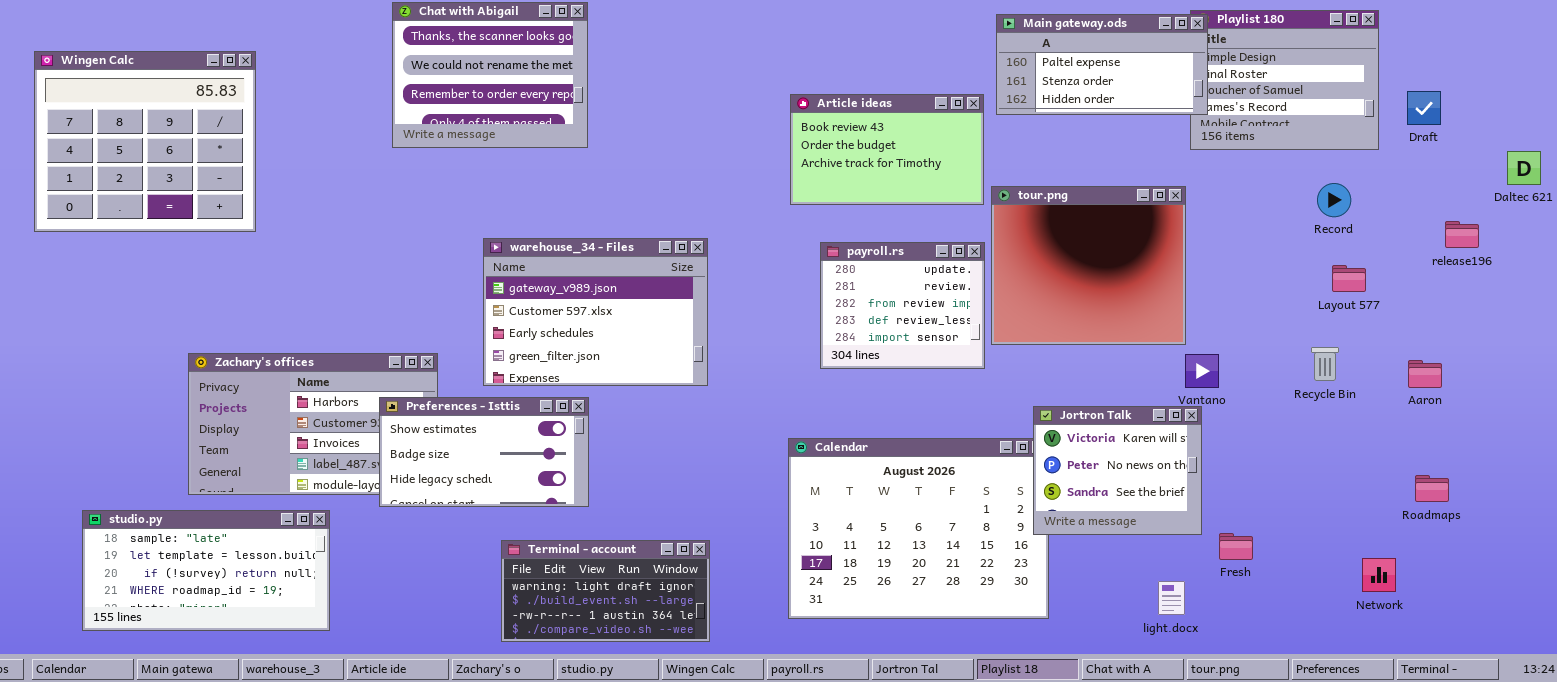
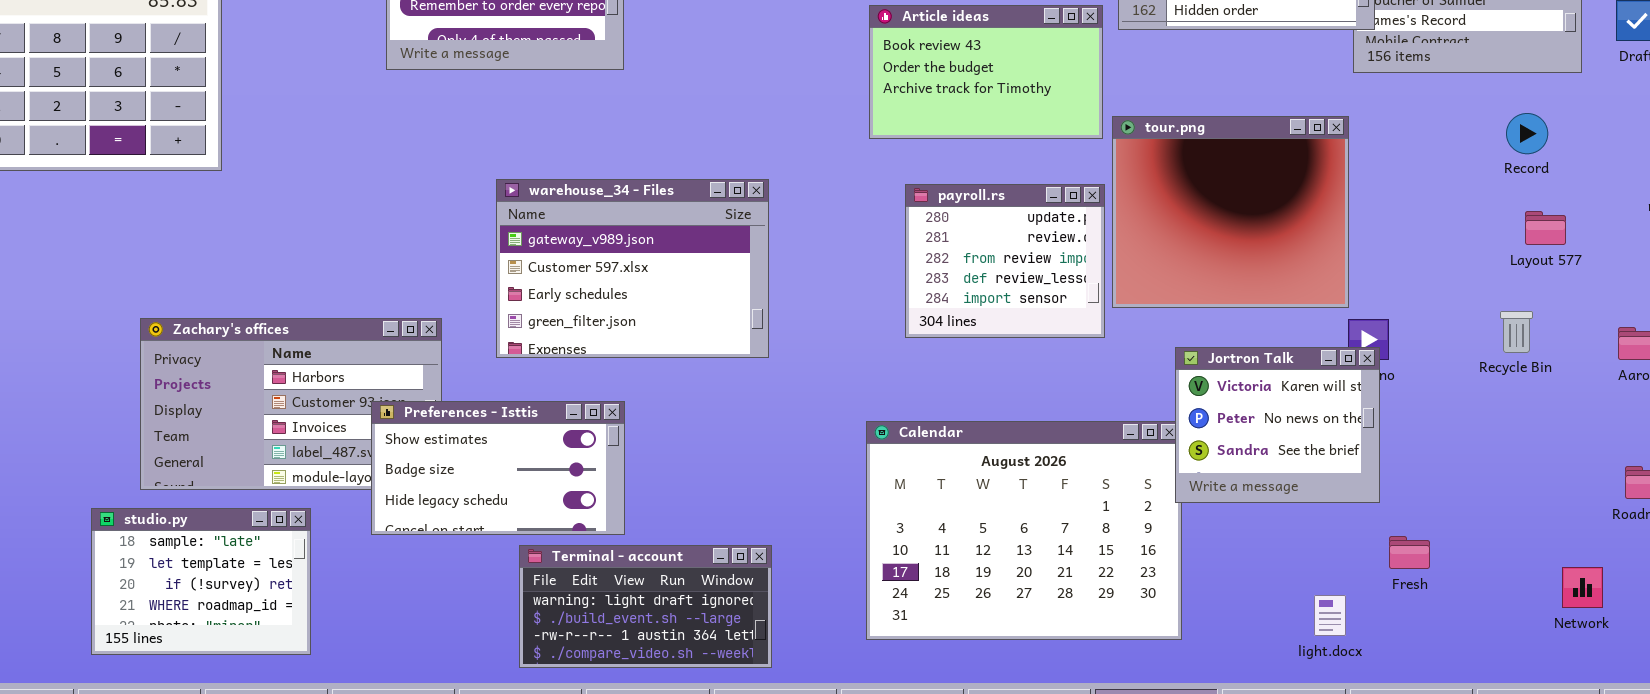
Preferences - Isttis: [379,397,589,507] -> [371,401,625,535], moved
Jortron Talk: [1033,406,1202,535] -> [1175,347,1380,503], moved
studio.py: [82,510,330,631] -> [91,508,311,655], resized

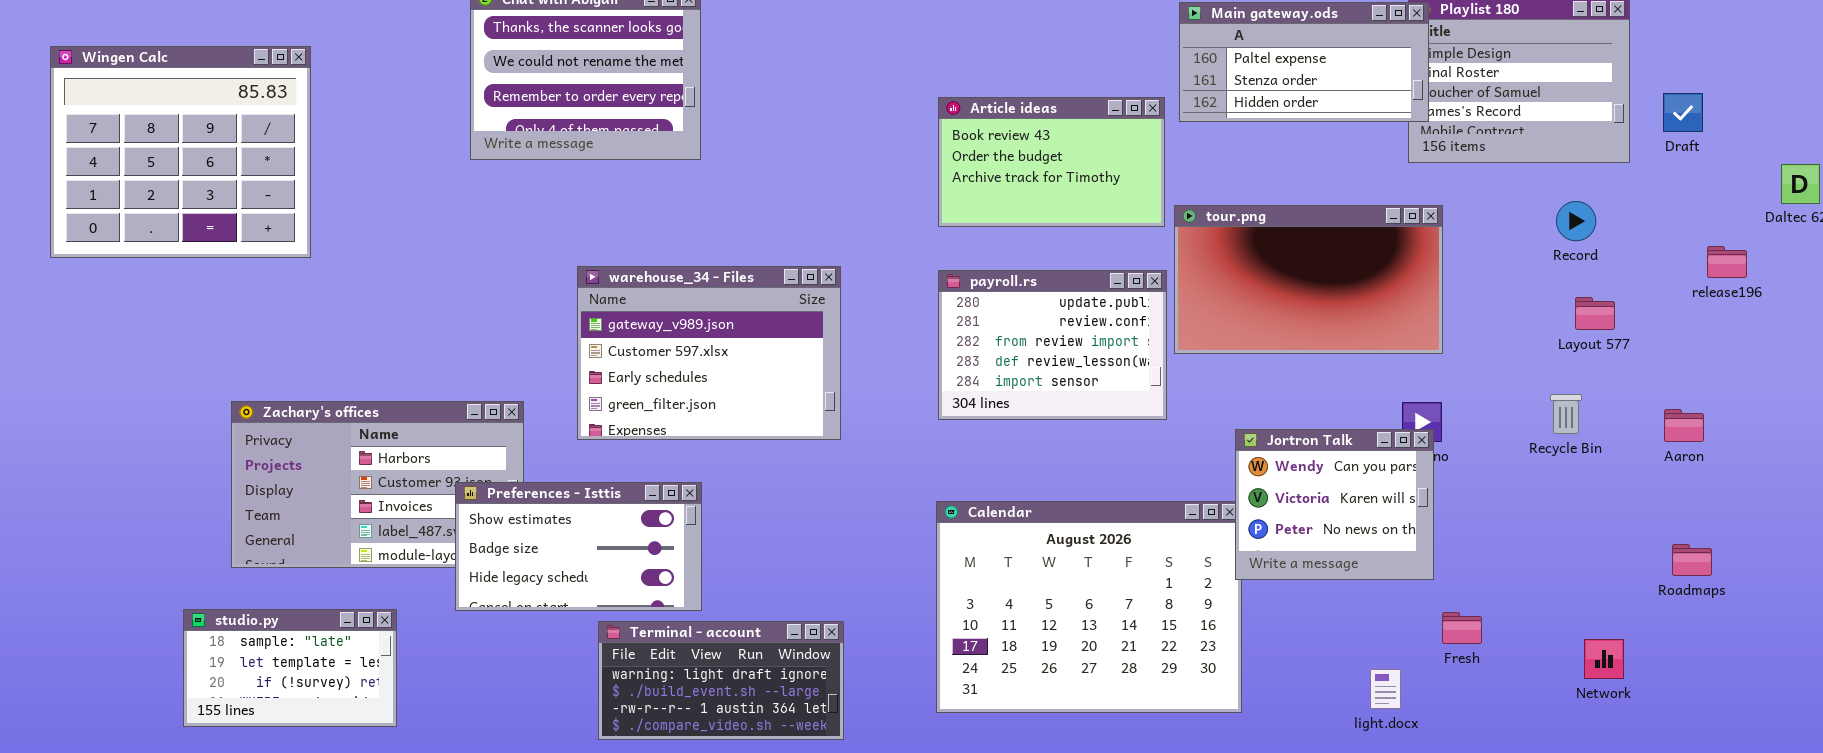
tour.png: [1112,116,1349,308] -> [1174,205,1443,354], resized
payroll.rs: [905,184,1105,338] -> [938,270,1167,420], resized
Jortron Talk: [1175,347,1380,503] -> [1235,429,1434,580], scrolled up 1 row
studio.py: [91,508,311,655] -> [183,609,397,727], resized
Network: [1562,567,1603,608] -> [1584,639,1624,679], moved

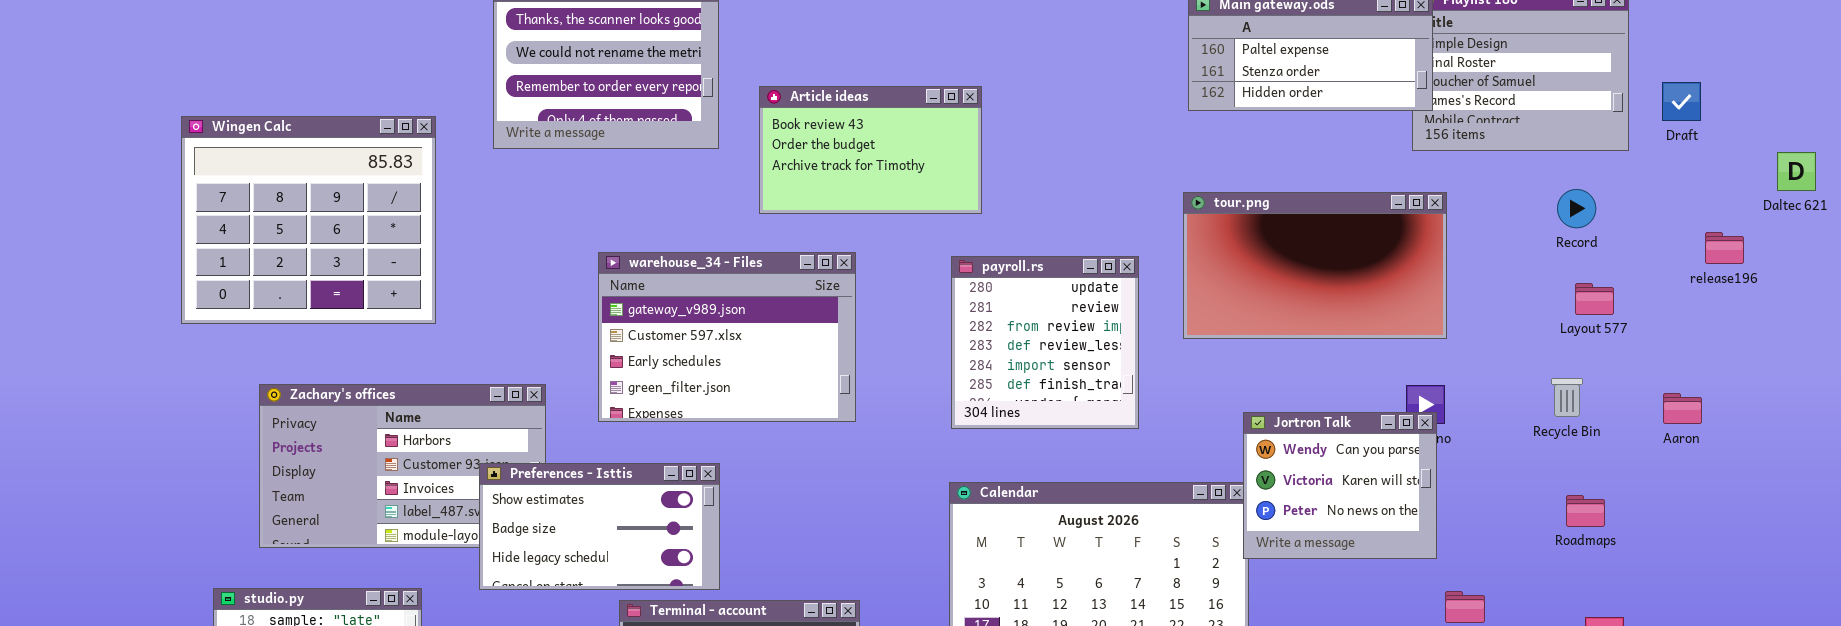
Wingen Calc: [50,46,311,258] -> [181,116,436,324], moved
Article ideas: [938,97,1165,227] -> [759,86,982,214], moved
payroll.rs: [938,270,1167,420] -> [951,256,1139,429], resized
Roadmaps: [1672,544,1712,576] -> [1566,495,1605,527], moved

